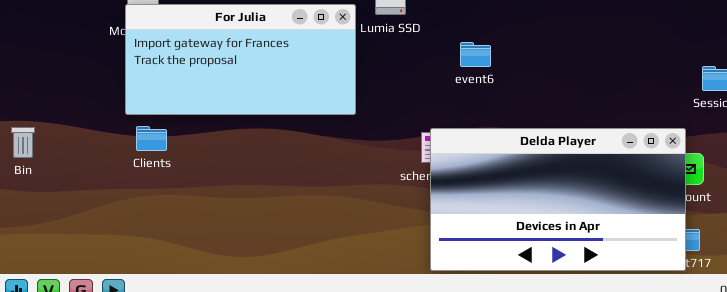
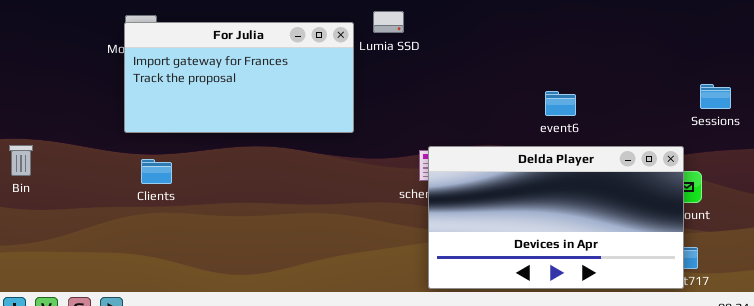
event6: [460,42,491,67] -> [545,91,576,116], moved
Clients: [136,126,167,151] -> [141,159,172,184], moved

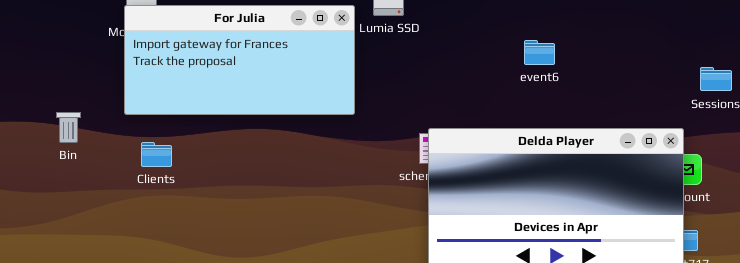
event6: [545,91,576,116] -> [524,40,555,65], moved
Bin: [9,145,33,176] -> [56,112,81,143], moved

